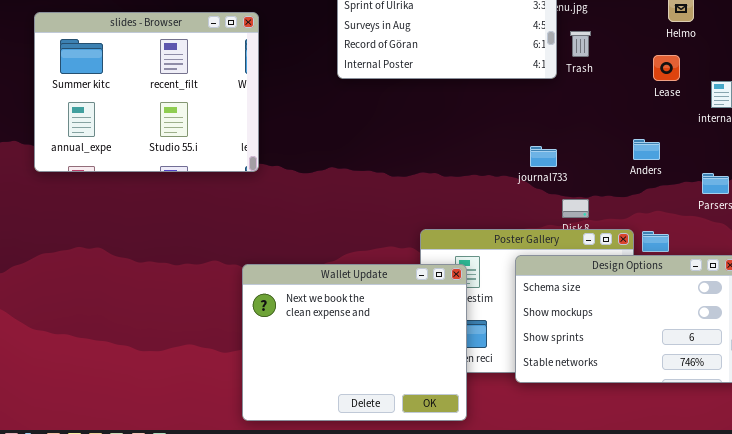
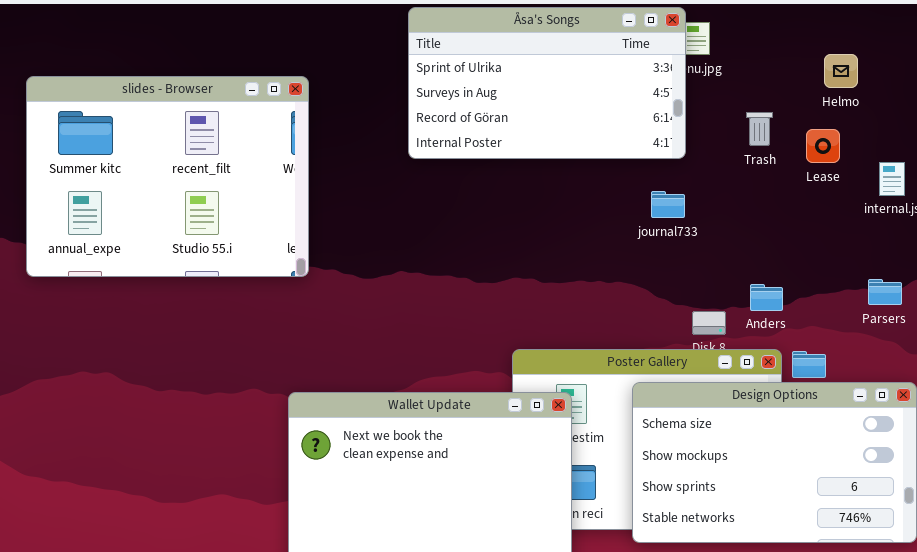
Trash: [570,31,591,57] -> [746,112,773,146], moved
Anders: [633,139,660,160] -> [750,284,783,311], moved
journal733: [530,146,557,167] -> [651,191,685,218], moved

